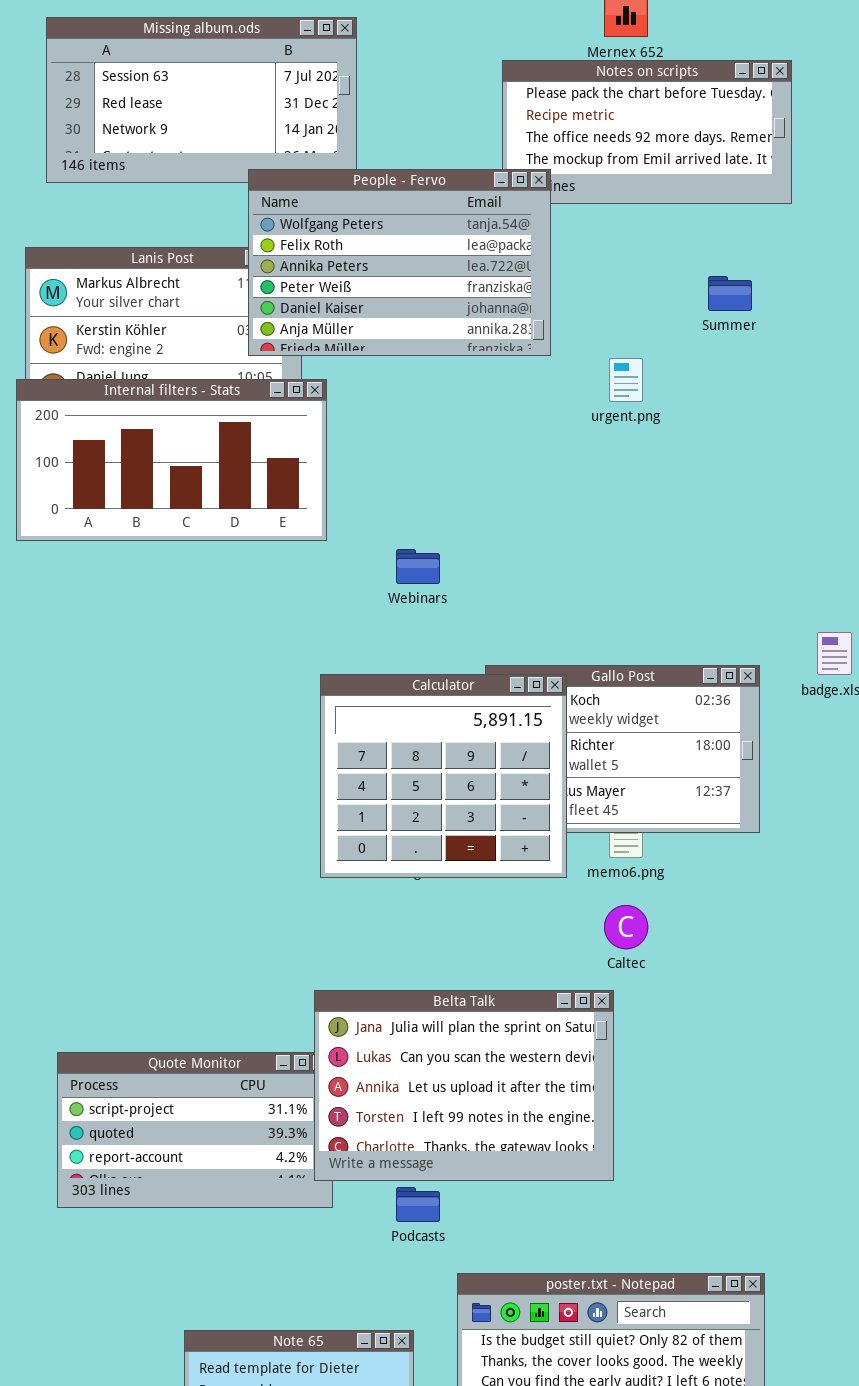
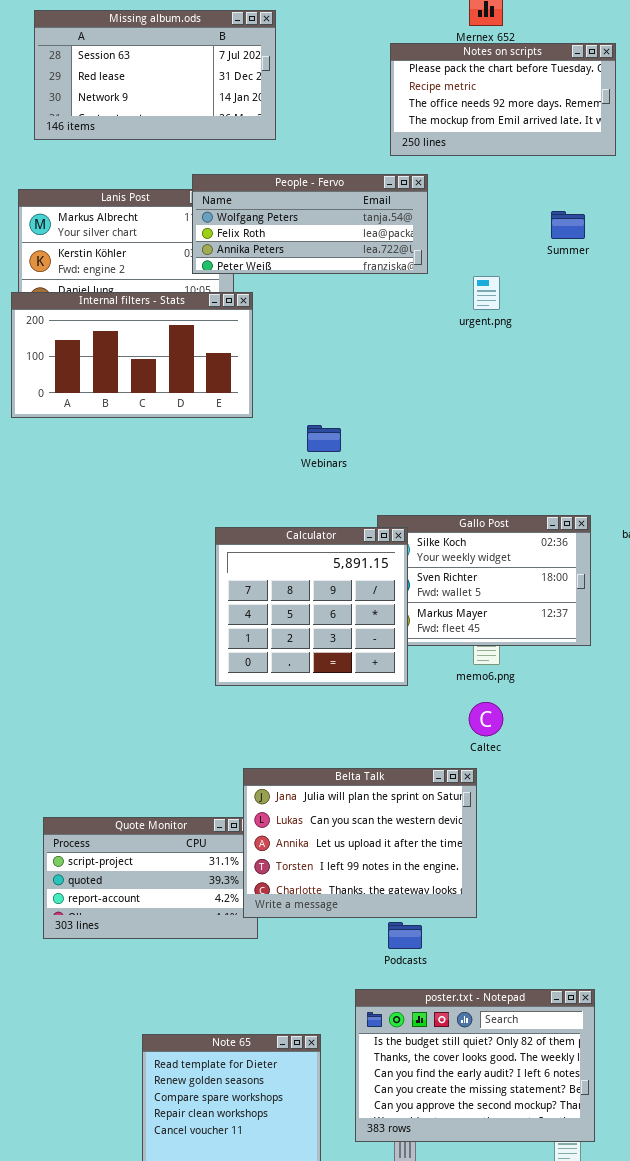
People - Fervo: [248,169,551,356] -> [192,174,428,274], resized
Calculator: [320,674,567,878] -> [215,527,408,686], moved
Podcasts: [396,1187,440,1222] -> [388,922,422,949], moved

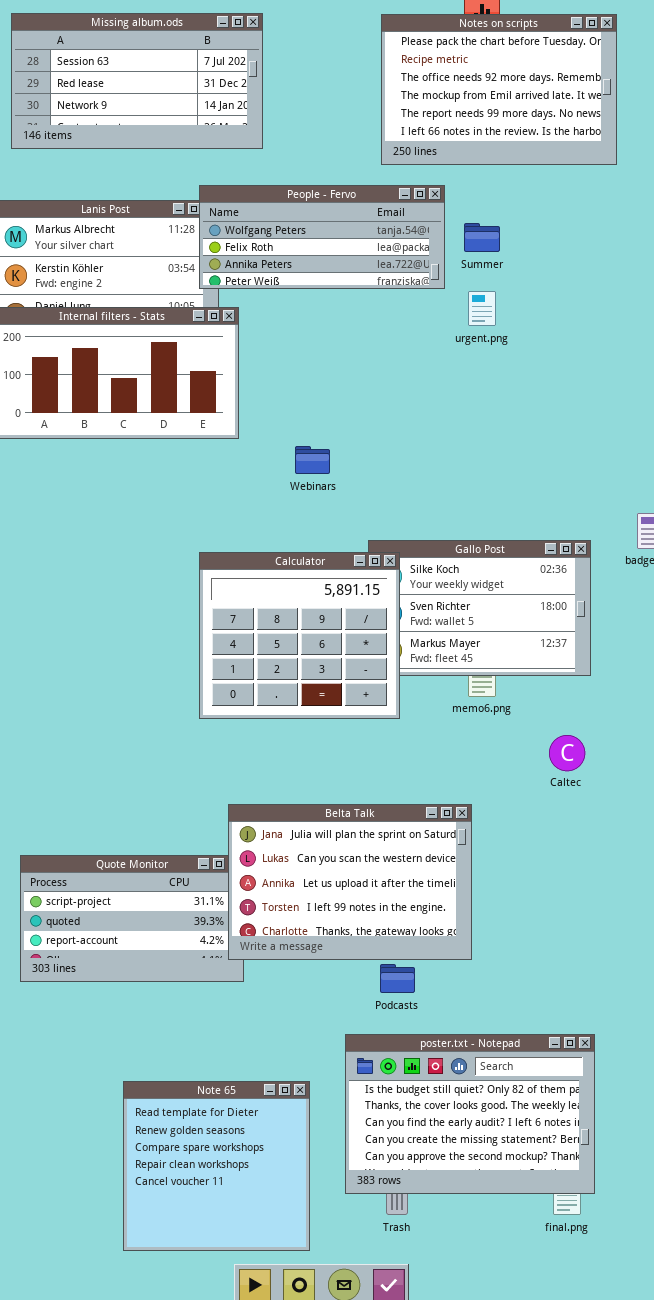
Notes on scripts: [390,43,616,156] -> [381,14,617,165], resized
People - Fervo: [192,174,428,274] -> [199,185,445,289], moved
Summer: [551,211,585,239] -> [464,223,500,252], moved
Caltec: [469,702,503,736] -> [549,735,585,771], moved

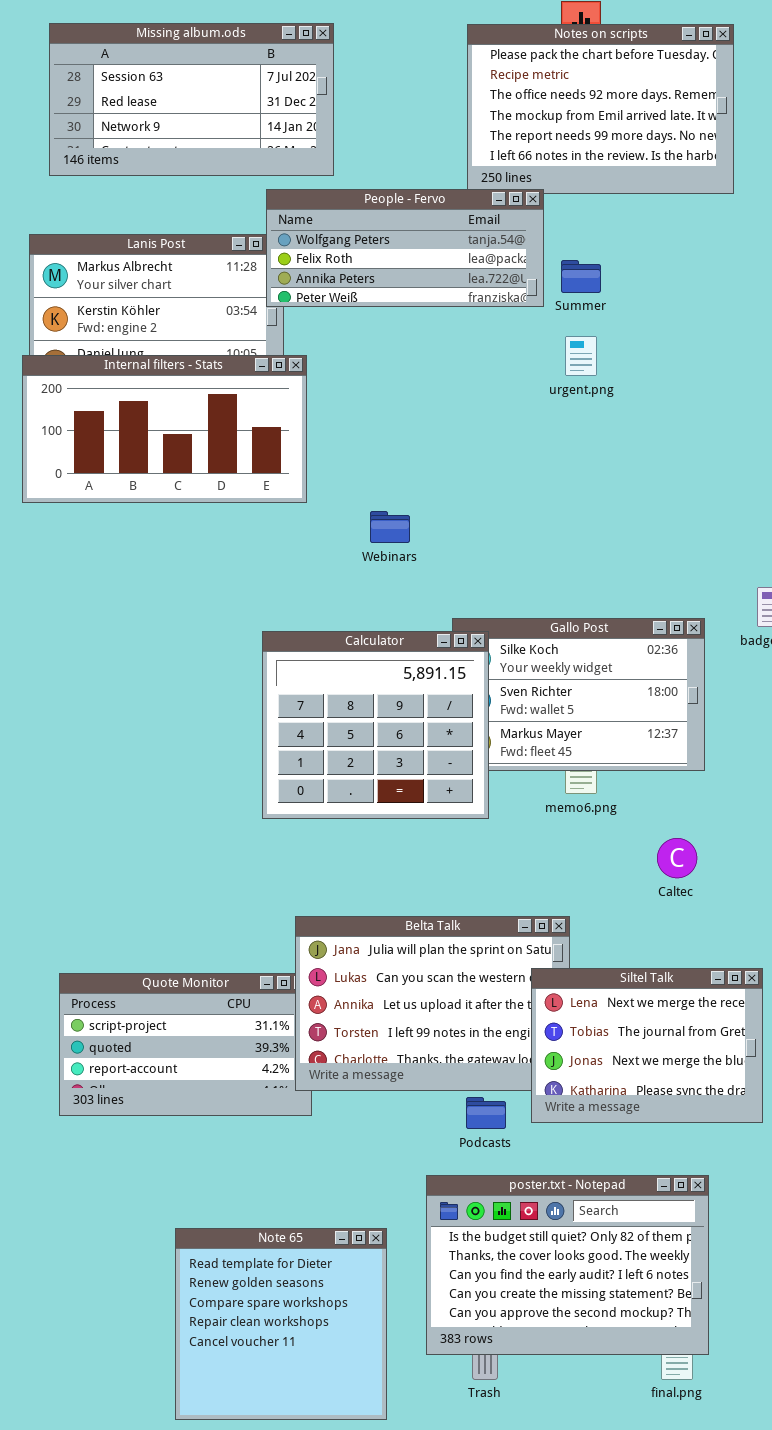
People - Fervo: [199,185,445,289] -> [266,189,544,307], moved
Siltel Talk: none -> [531,968,763,1123], opened

